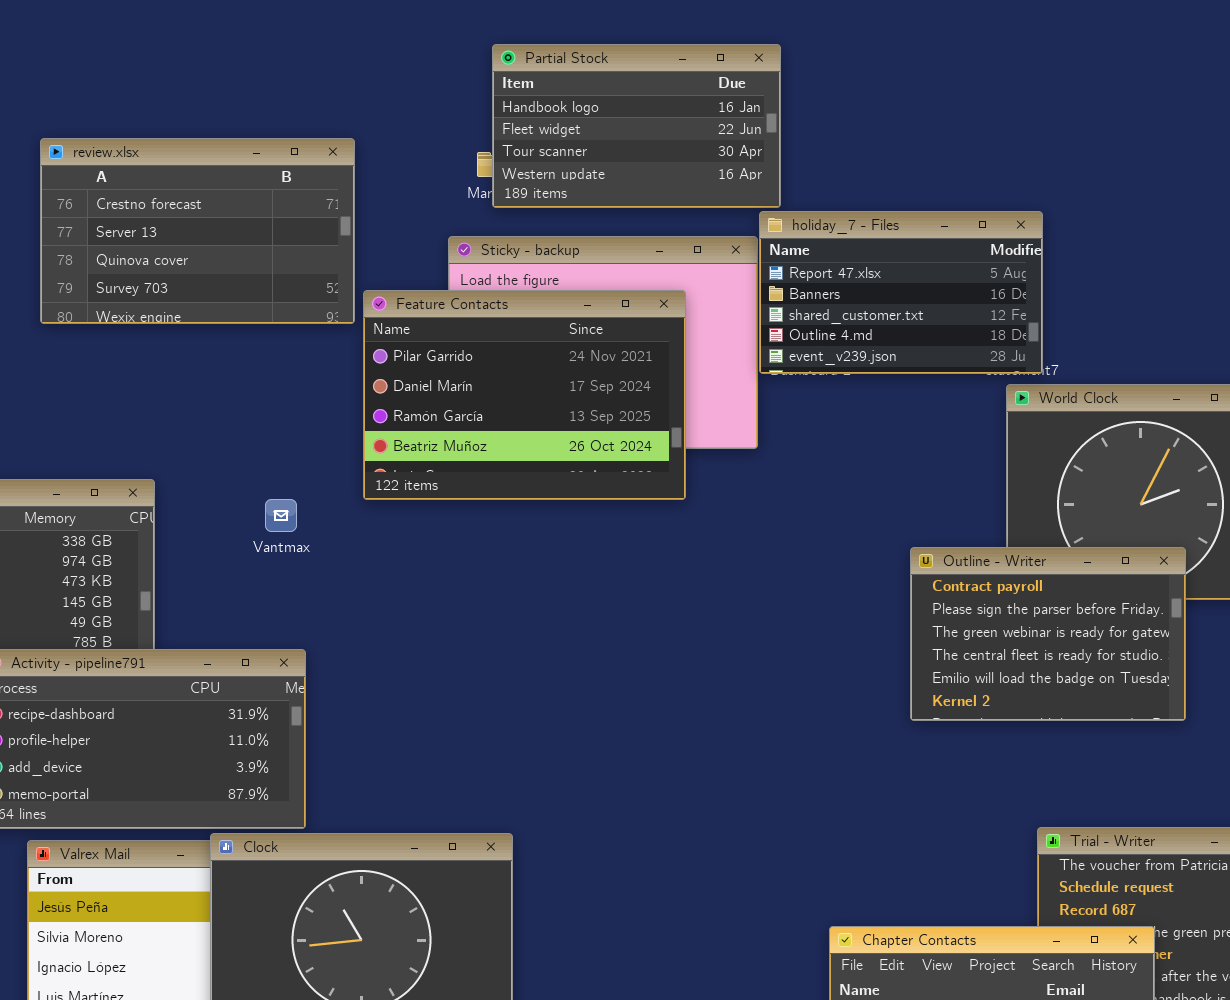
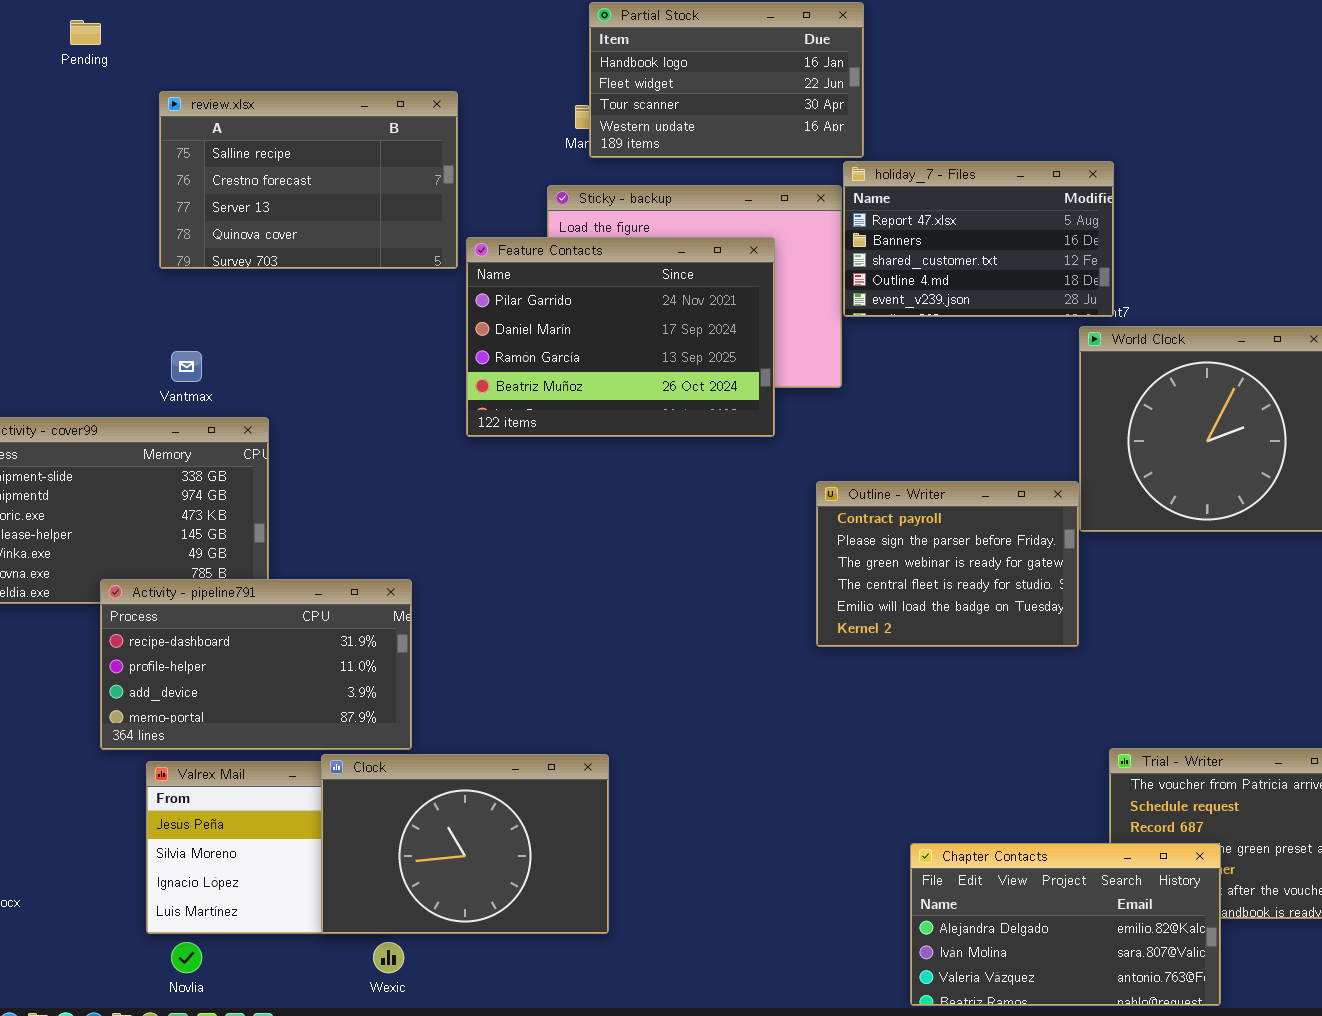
review.xlsx: [40,138,355,324] -> [159,91,458,269], scrolled up 1 row
Vantmax: [265,499,297,532] -> [171,351,202,382], moved
Outline - Writer: [910,547,1186,721] -> [816,481,1079,647], moved

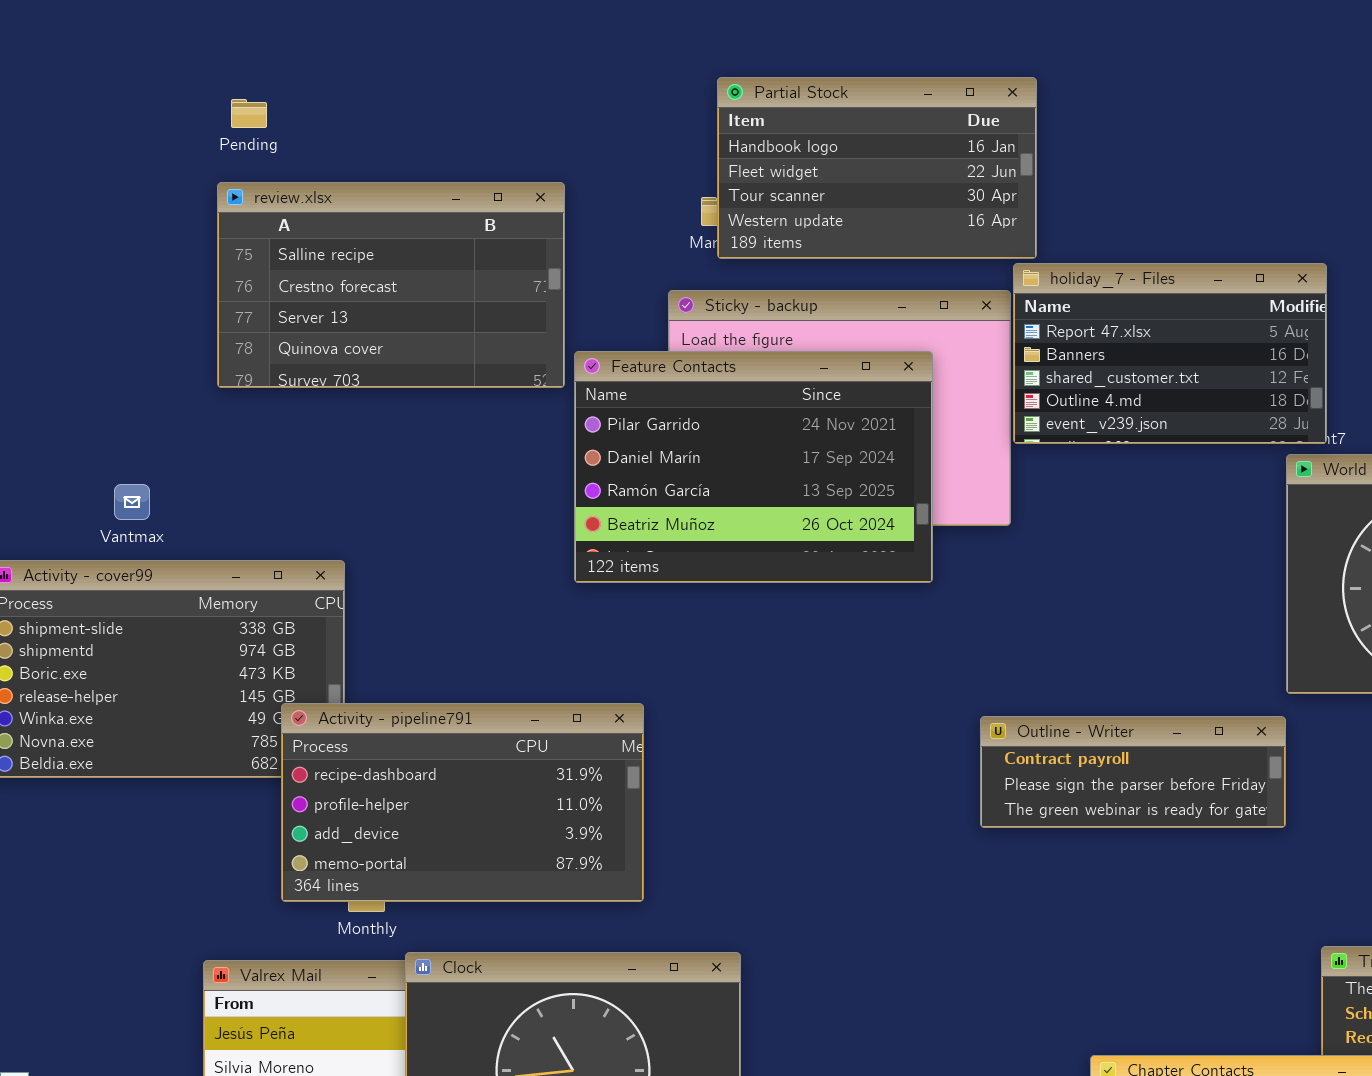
Pending: [70,20,101,45] -> [231,99,267,128], moved
Vantmax: [171,351,202,382] -> [114,484,150,520], moved
Outline - Writer: [816,481,1079,647] -> [980,716,1286,828], resized
Activity - pipeline791: [100,579,412,750] -> [281,703,644,902], moved

